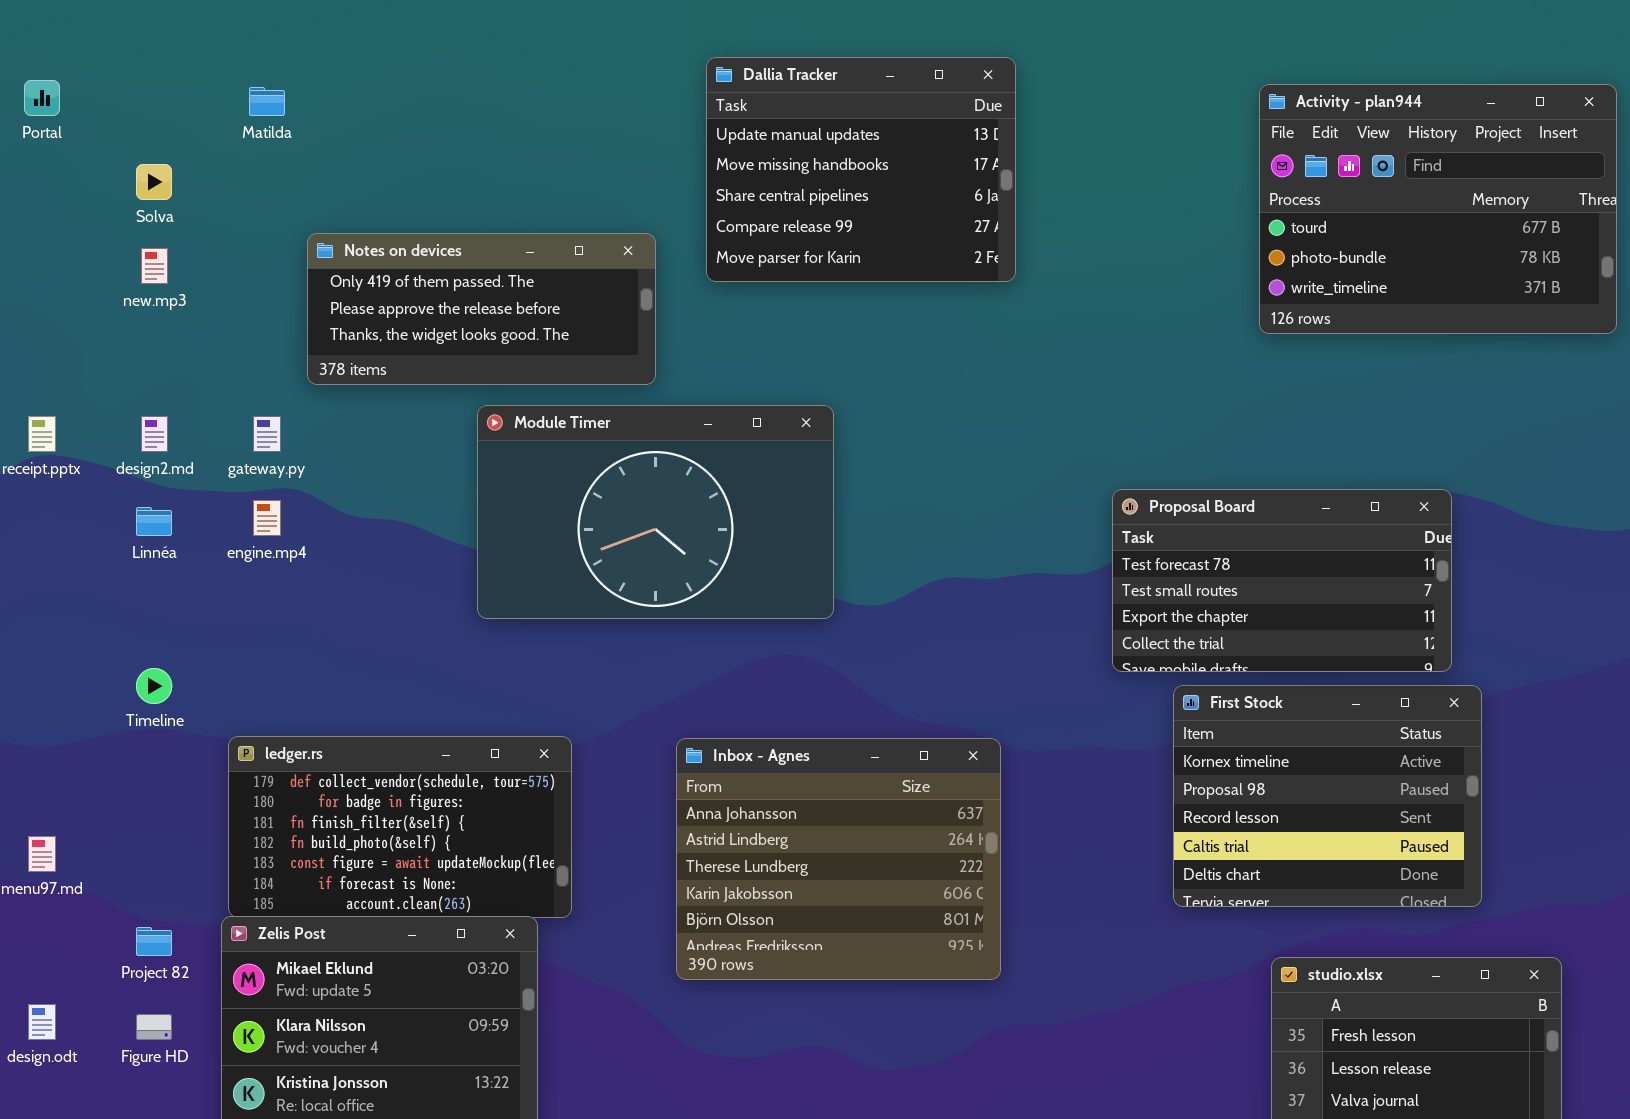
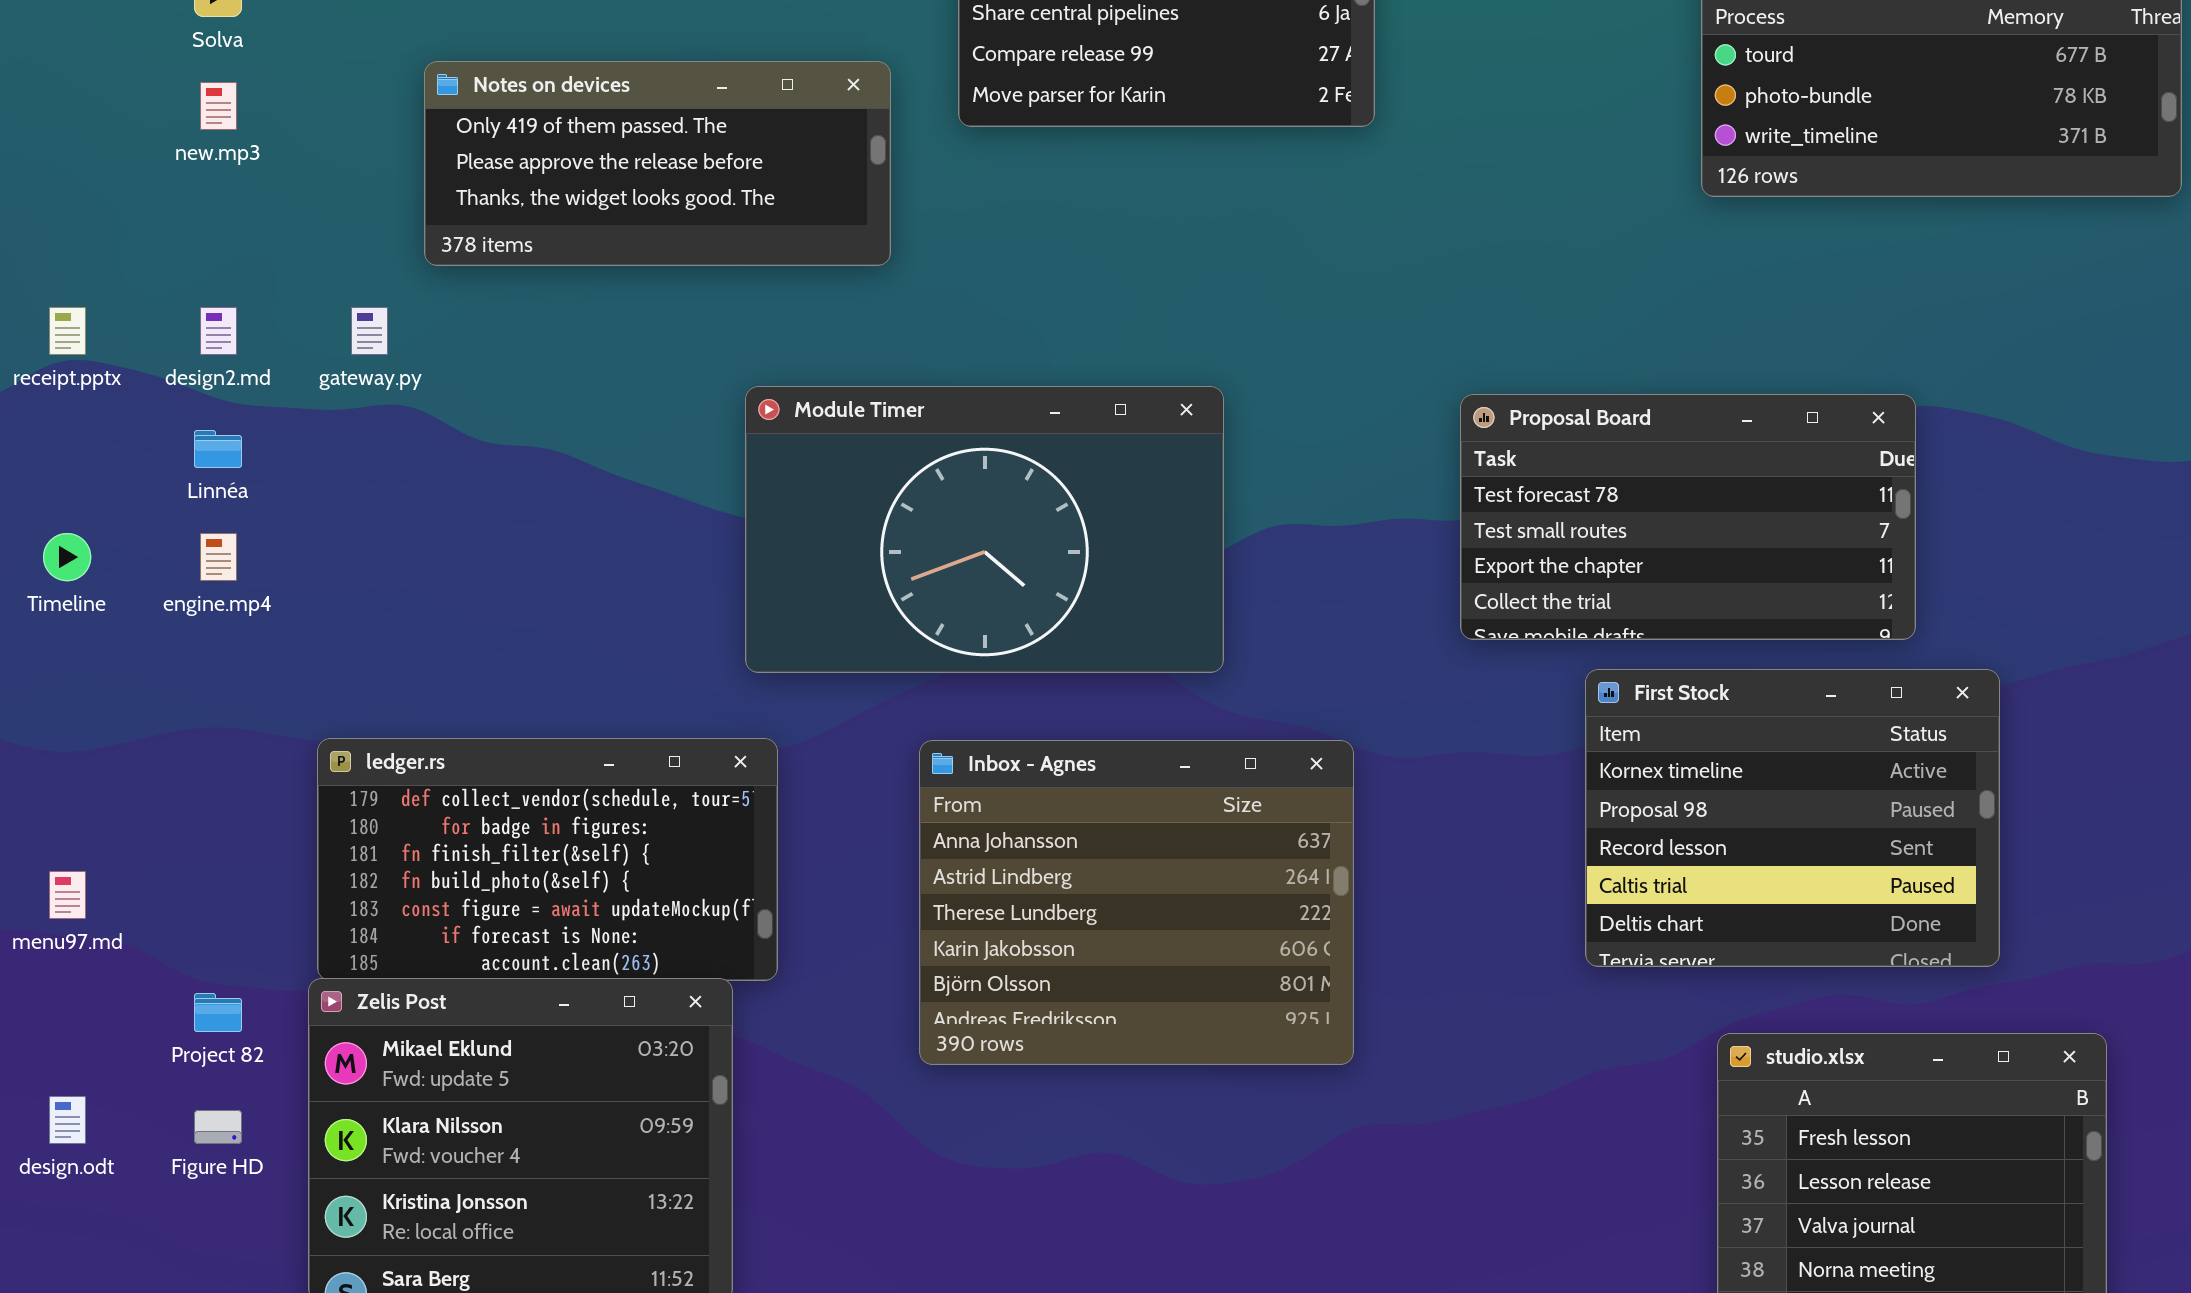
Module Timer: [477,405,834,619] -> [745,386,1224,673], moved
Proposal Board: [1112,489,1452,672] -> [1460,394,1916,640], moved
engine.mp4: [253,500,281,536] -> [200,533,237,581], moved
Timeline: [136,668,172,704] -> [43,533,91,581], moved

